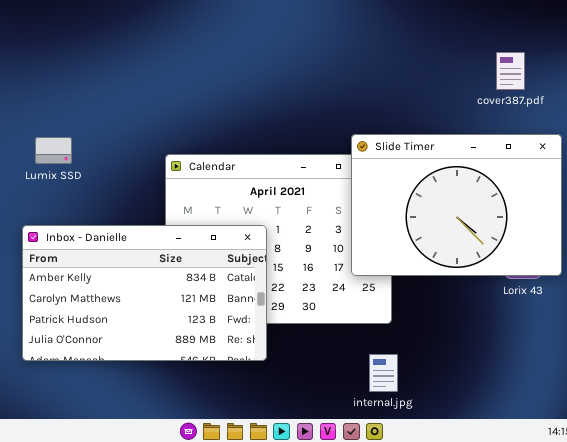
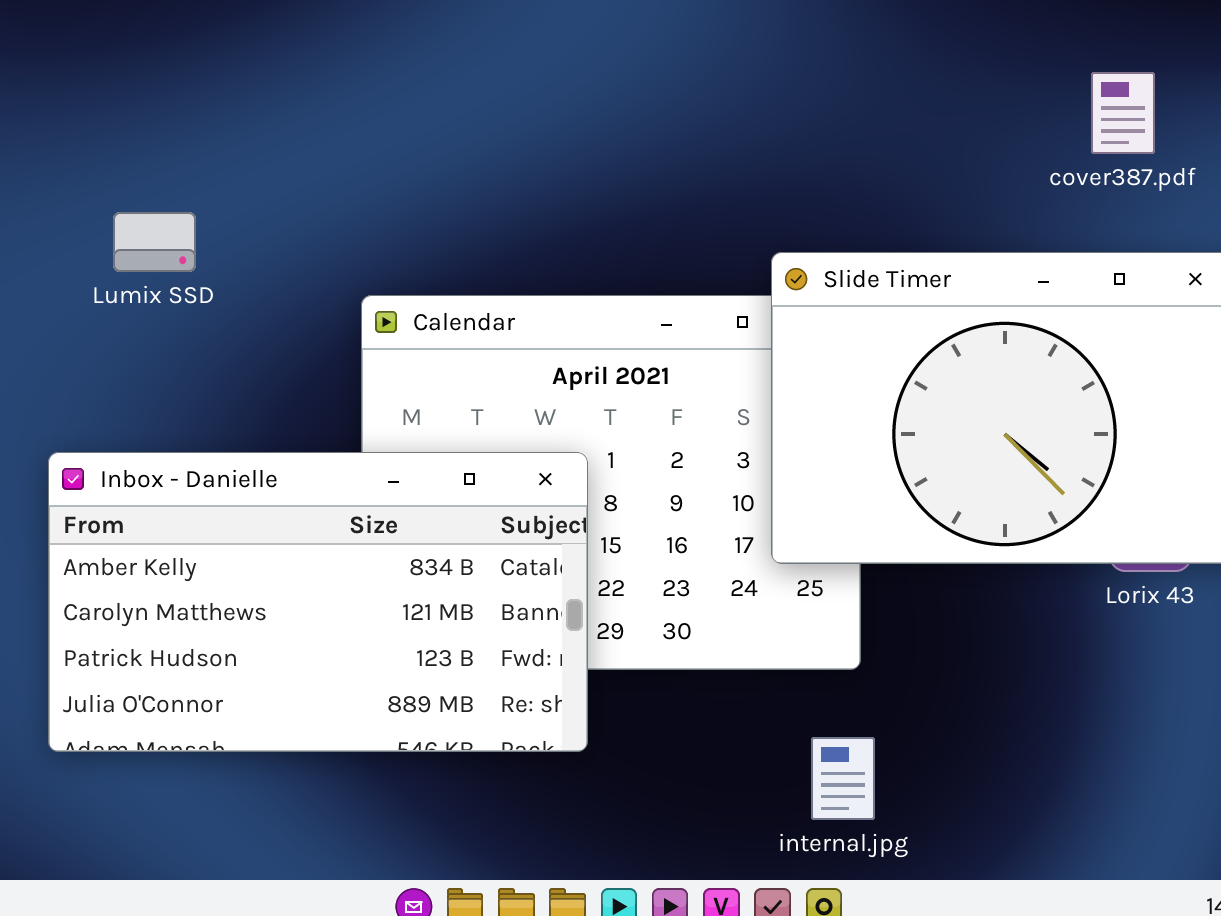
Lumix SSD: [35,137,72,164] -> [113,212,196,272], moved

